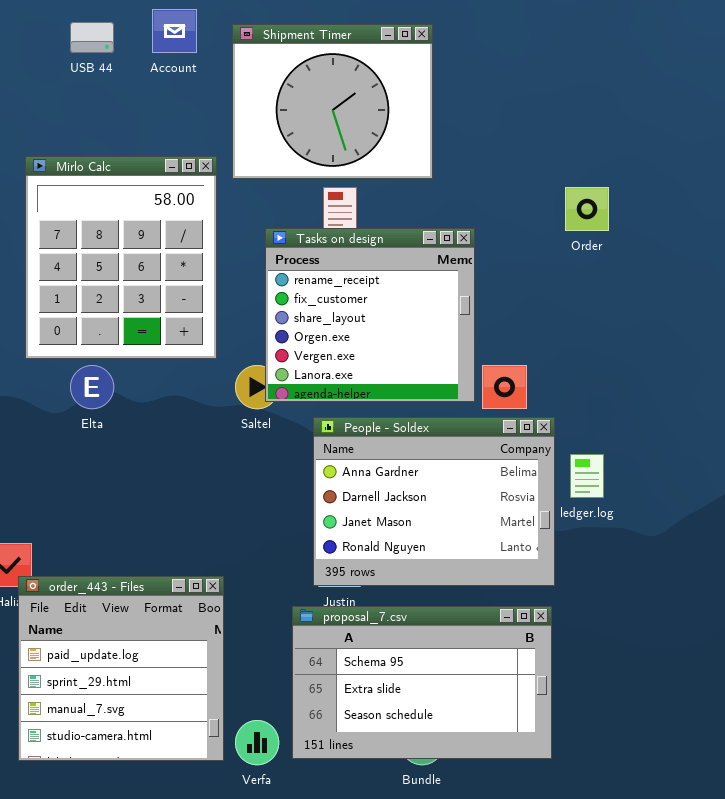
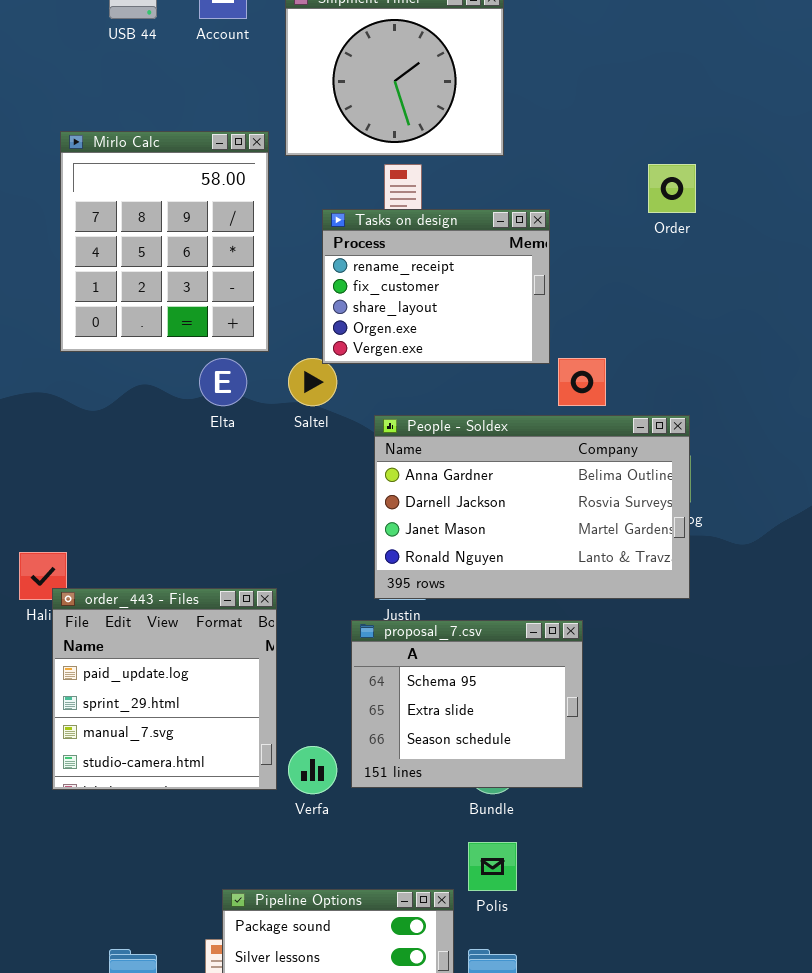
Tasks on design: [265,228,475,402] -> [322,209,550,364], resized
Elta: [70,365,114,409] -> [199,358,247,406], moved
People - Soldex: [313,417,555,586] -> [374,415,690,599], resized
proposal_7.csv: [292,606,552,759] -> [351,620,583,788], resized

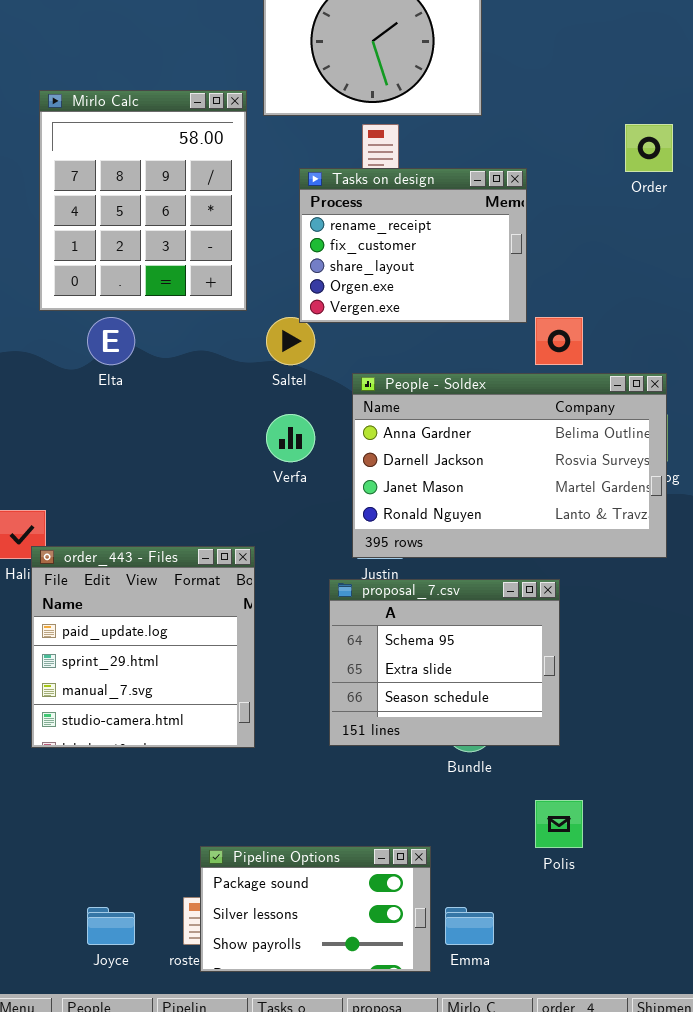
Elta: [199,358,247,406] -> [87,317,135,365], moved
Verfa: [288,746,337,794] -> [266,414,315,462], moved
Polis: [468,842,517,891] -> [535,800,583,848], moved

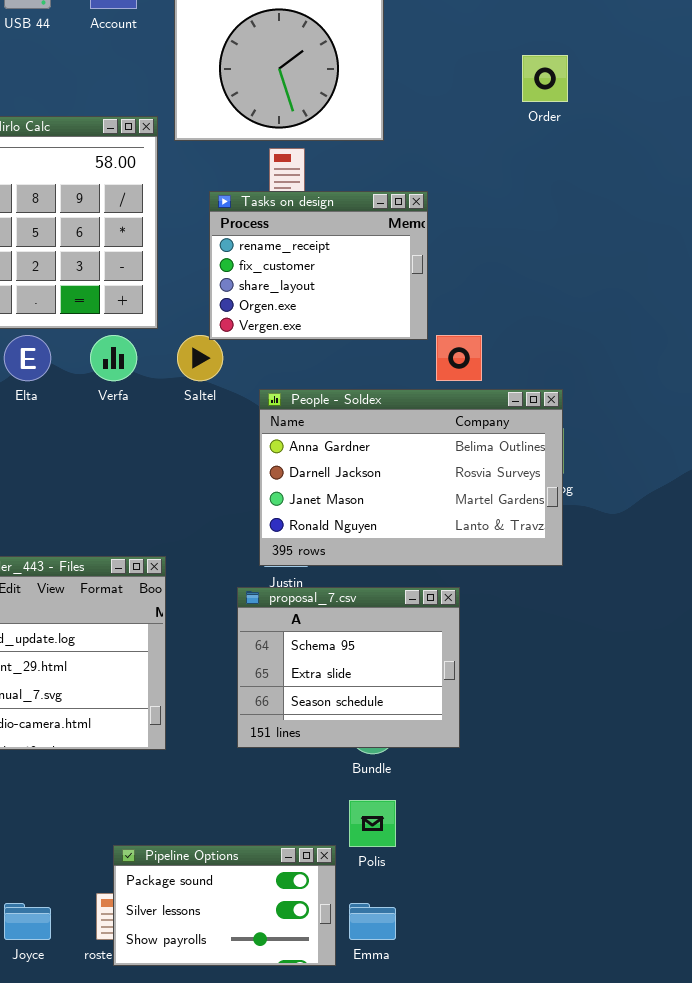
Order: [625,124,673,172] -> [522,55,568,102], moved
Verfa: [266,414,315,462] -> [90,335,137,381], moved
Polis: [535,800,583,848] -> [349,800,396,847], moved

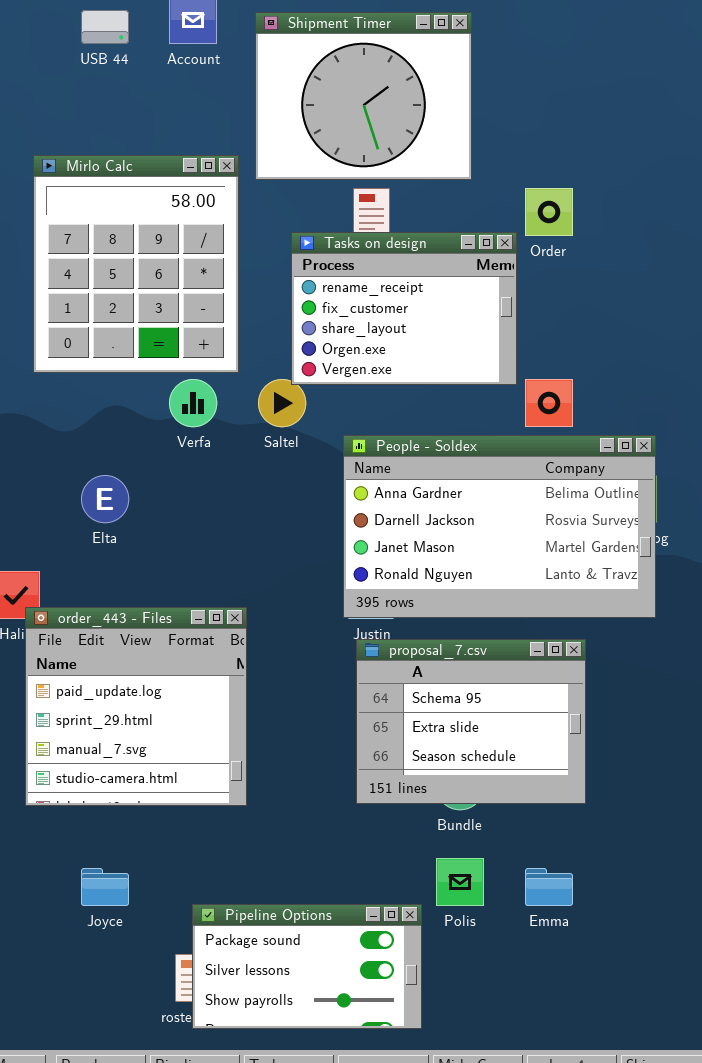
Order: [522,55,568,102] -> [525,188,573,236], moved
Elta: [4,335,51,381] -> [81,475,129,523], moved
proposal_7.csv: [237,587,460,748] -> [356,639,586,804], moved
Joyce: [4,903,51,940] -> [81,868,129,906], moved
Emma: [349,903,396,940] -> [525,868,573,906], moved

